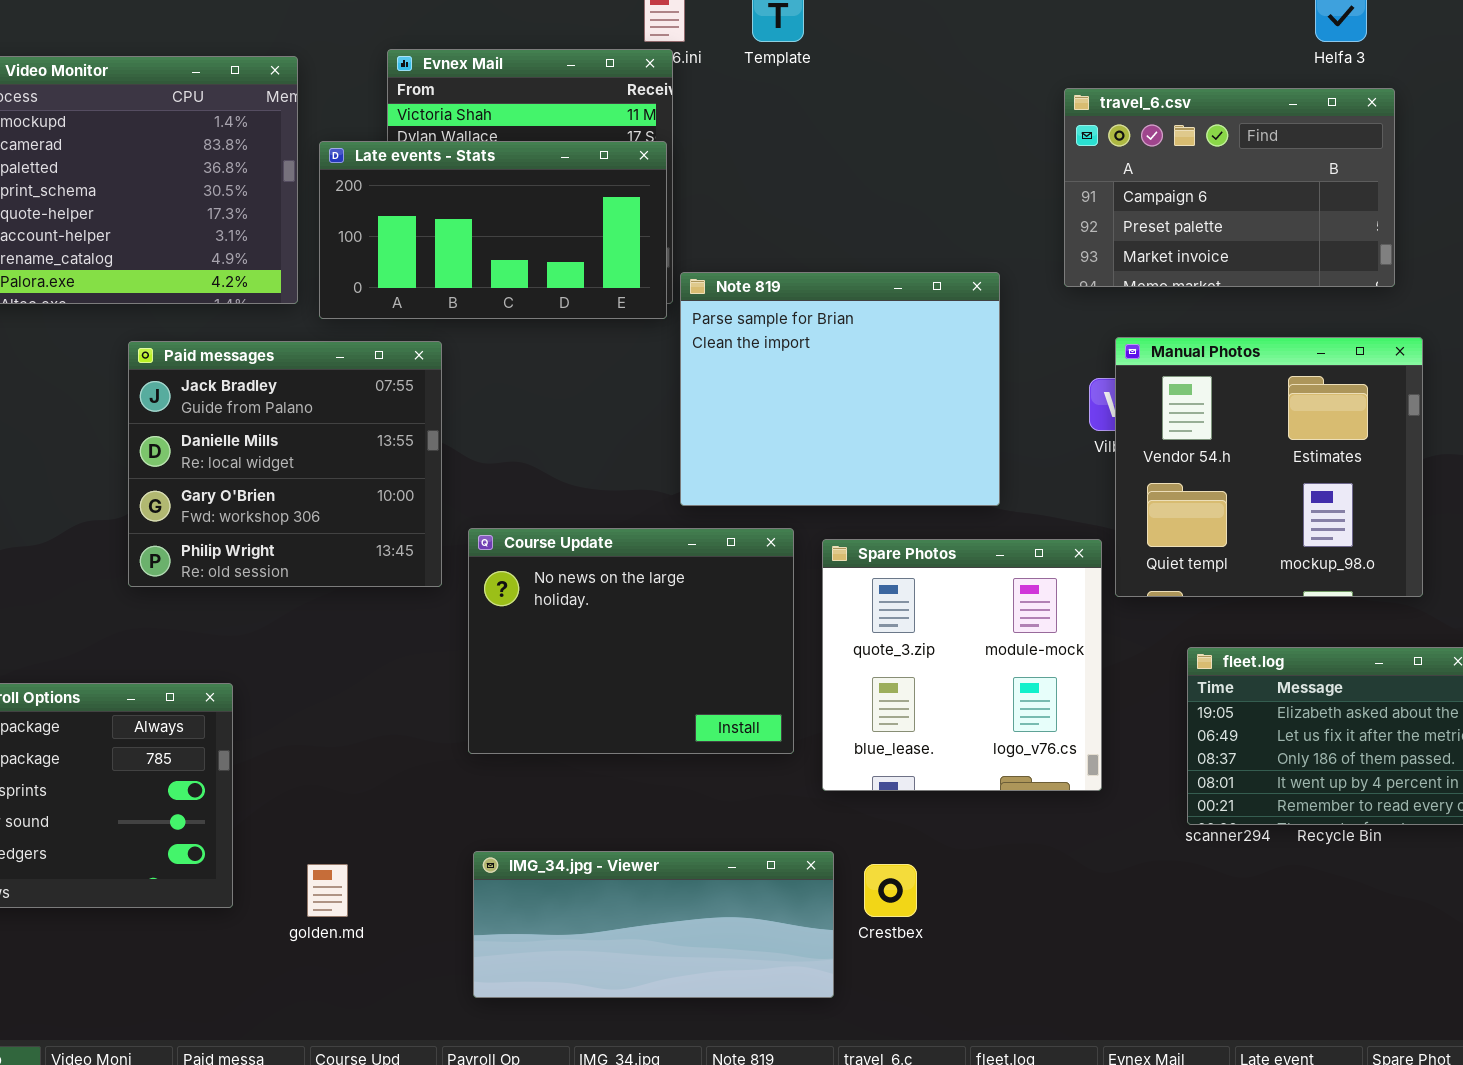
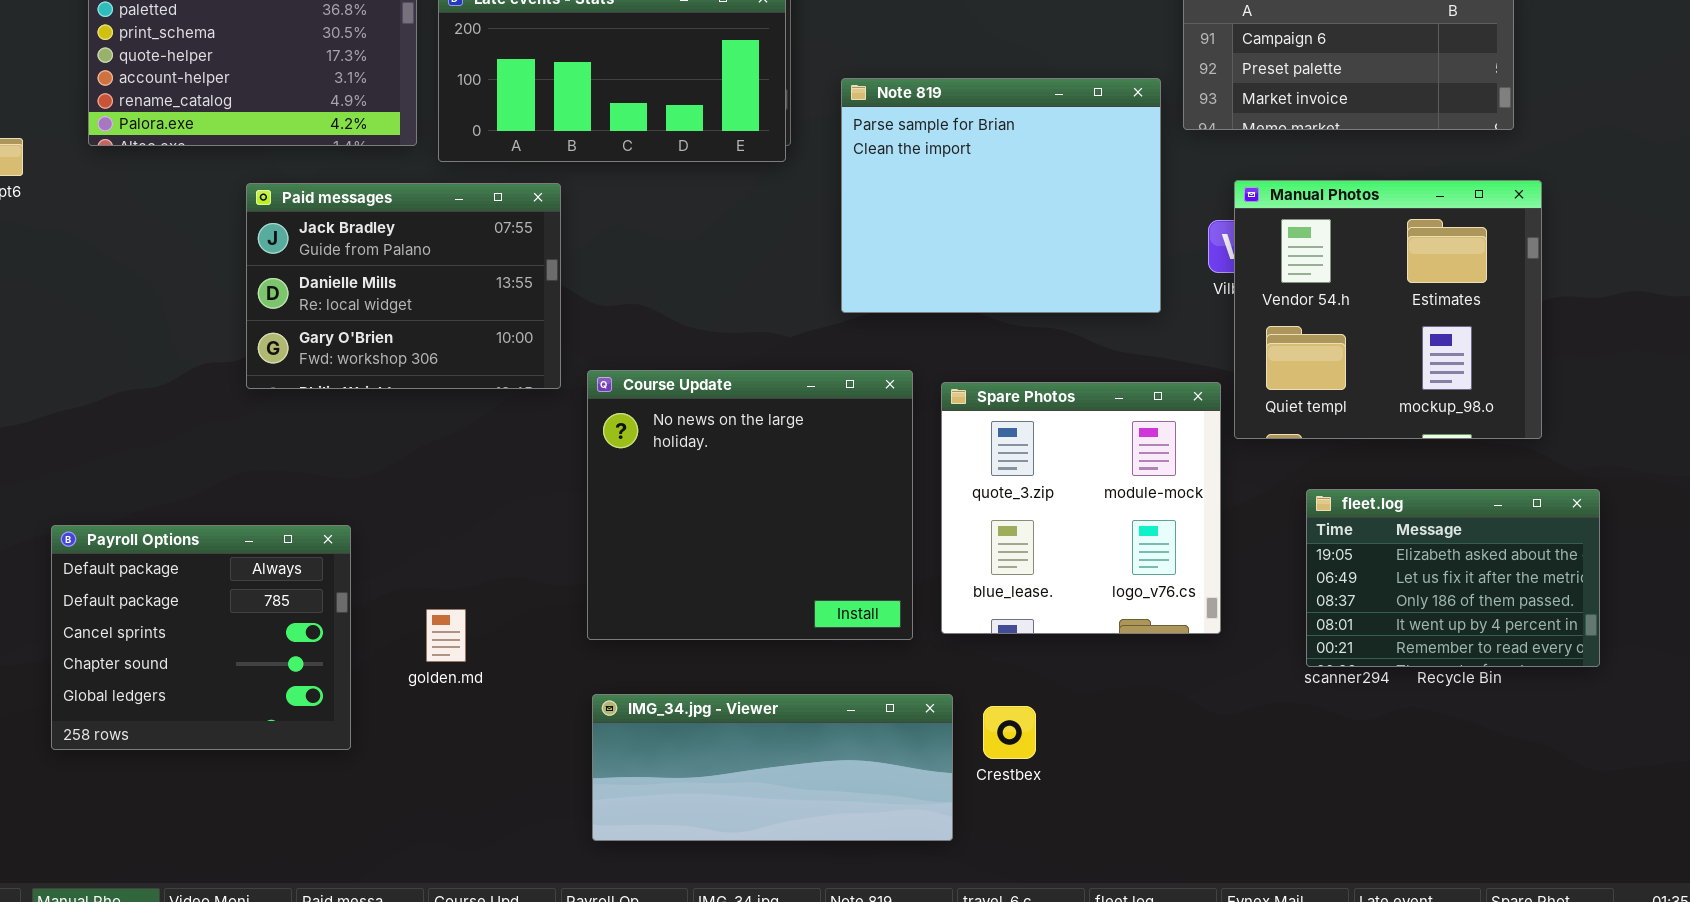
Note 819: [680,272,1000,506] -> [841,78,1161,313], moved
Paid messages: [128,341,442,587] -> [246,183,561,389], resized
Course Update: [468,528,794,754] -> [587,370,913,640], resized
golden.md: [307,864,348,917] -> [426,609,466,662], moved

